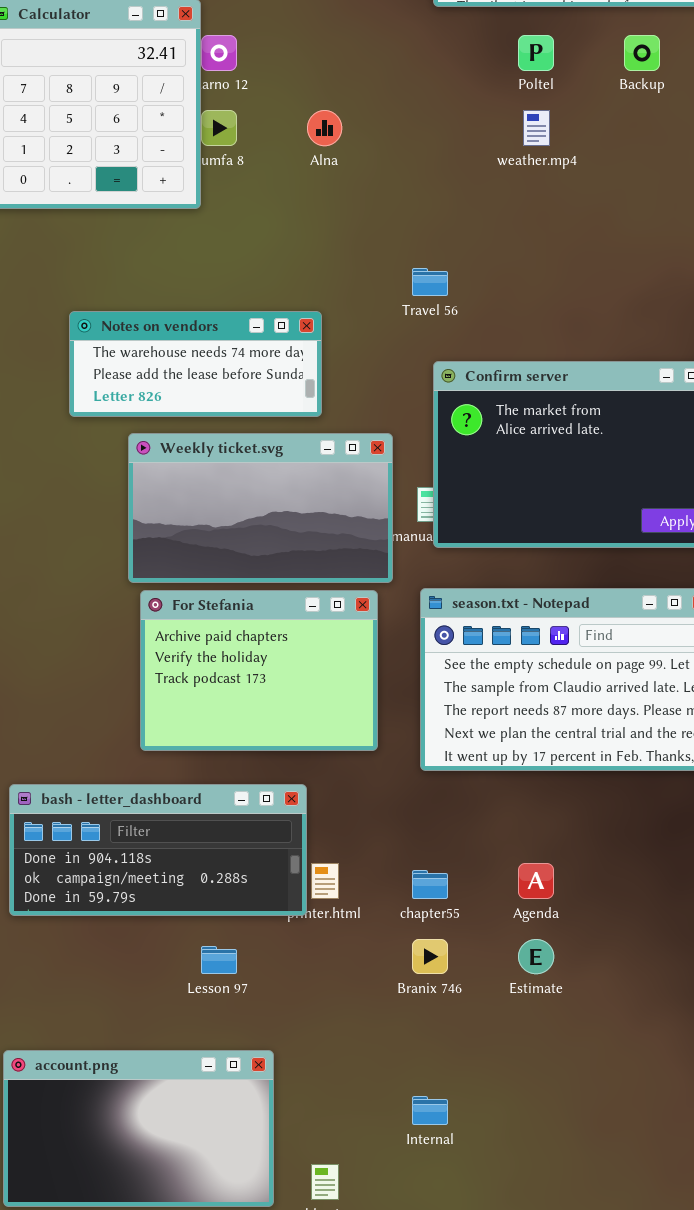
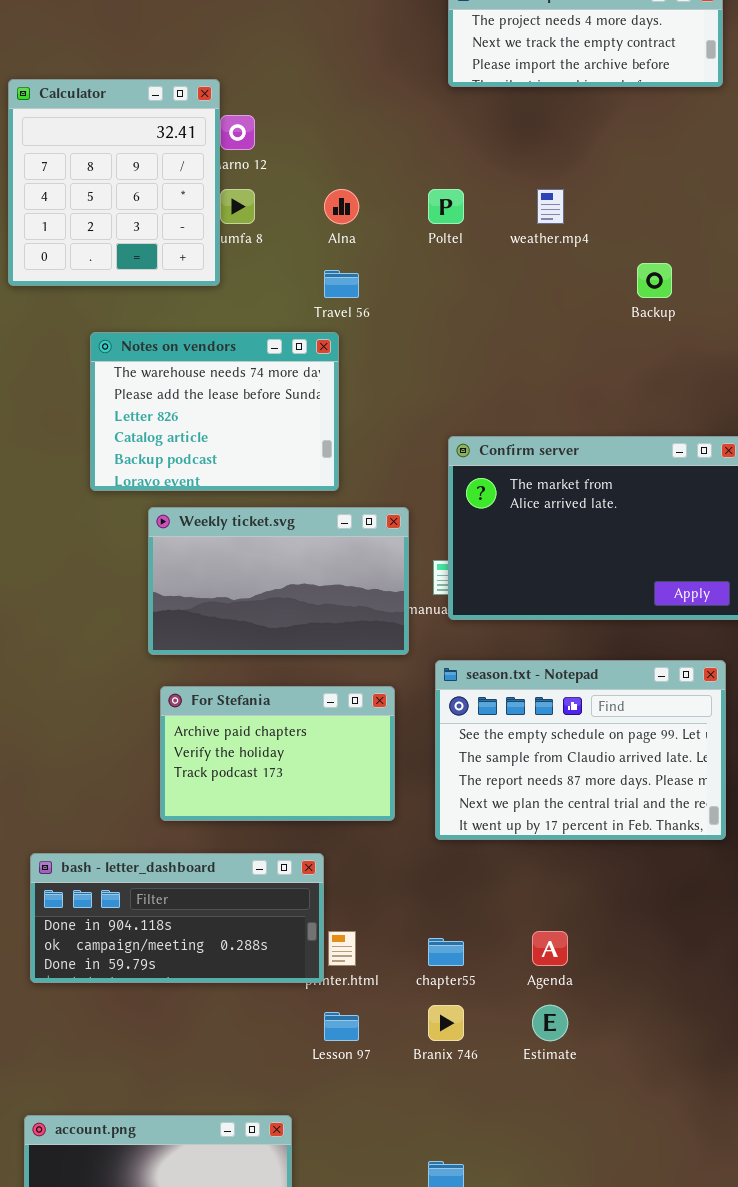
Poltel: [518,35,554,71] -> [428,189,464,224], moved
Backup: [624,35,660,71] -> [637,263,672,298], moved
Travel 56: [412,268,448,296] -> [324,270,359,298], moved
Notes on vendors: [69,311,322,417] -> [90,332,339,491], resized
For Stefania: [140,590,378,751] -> [160,686,395,821], resized
Lesson 97: [201,946,237,974] -> [324,1012,359,1041], moved

